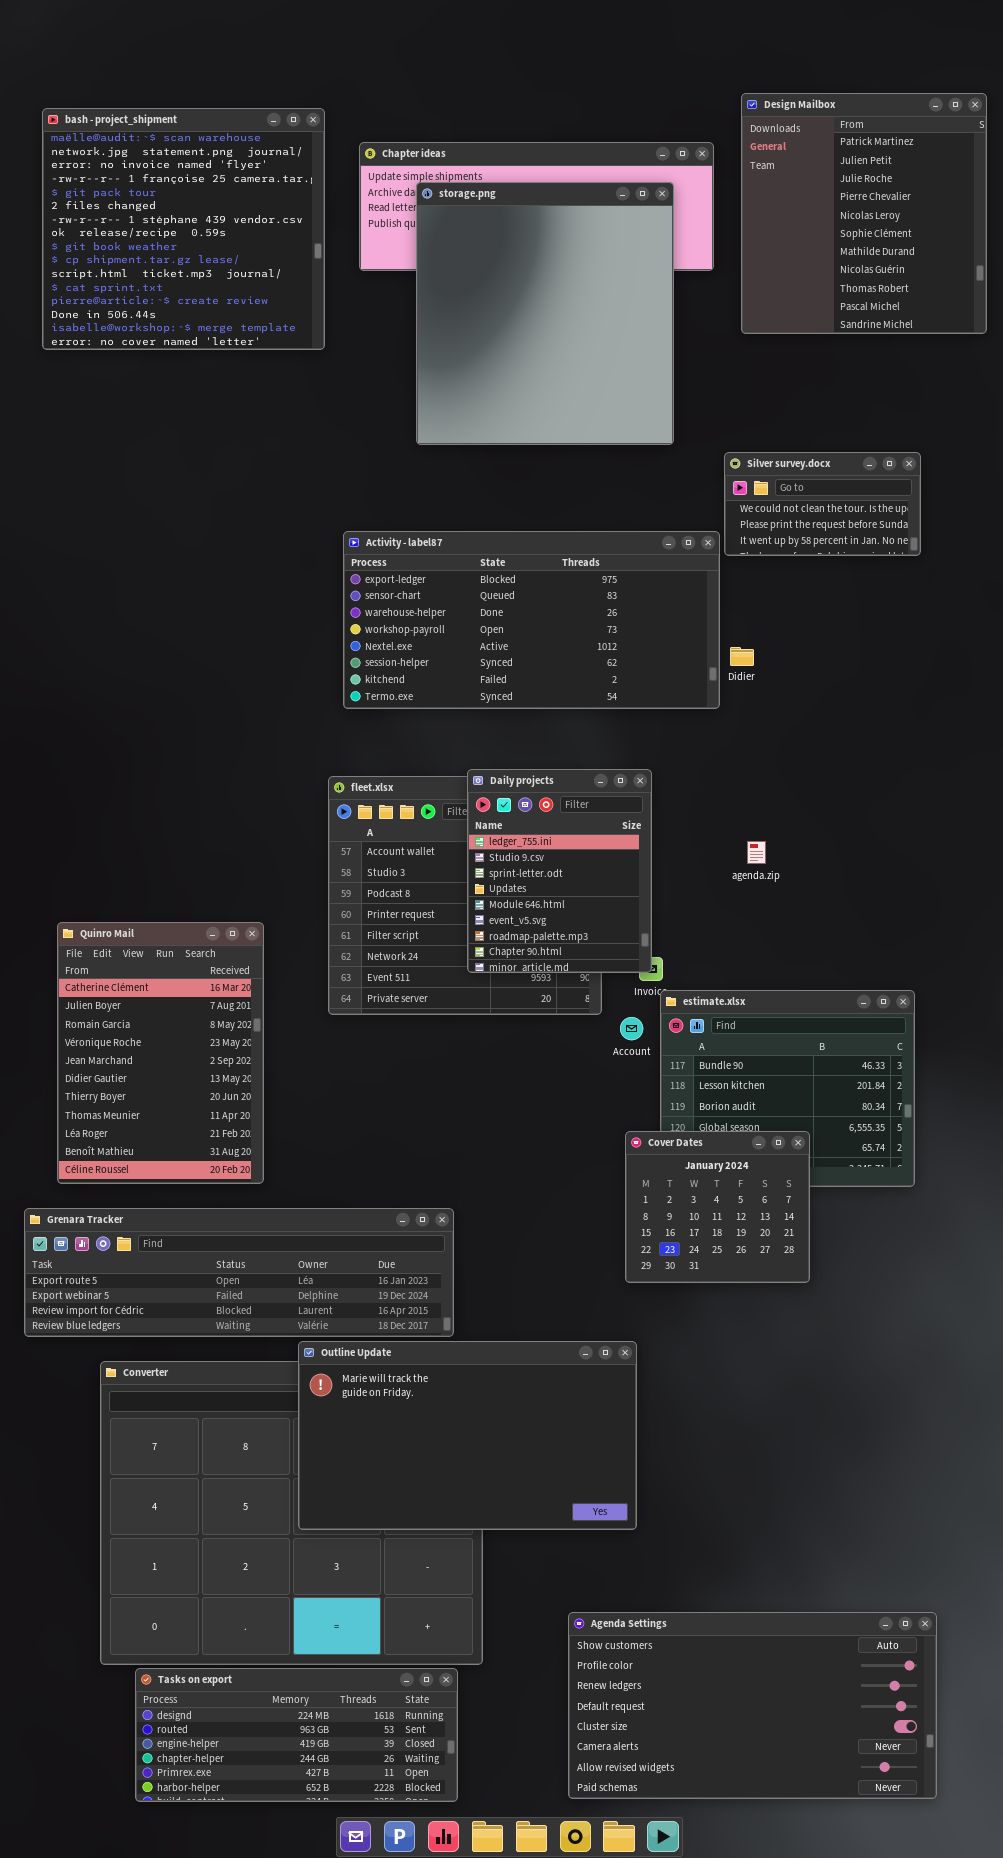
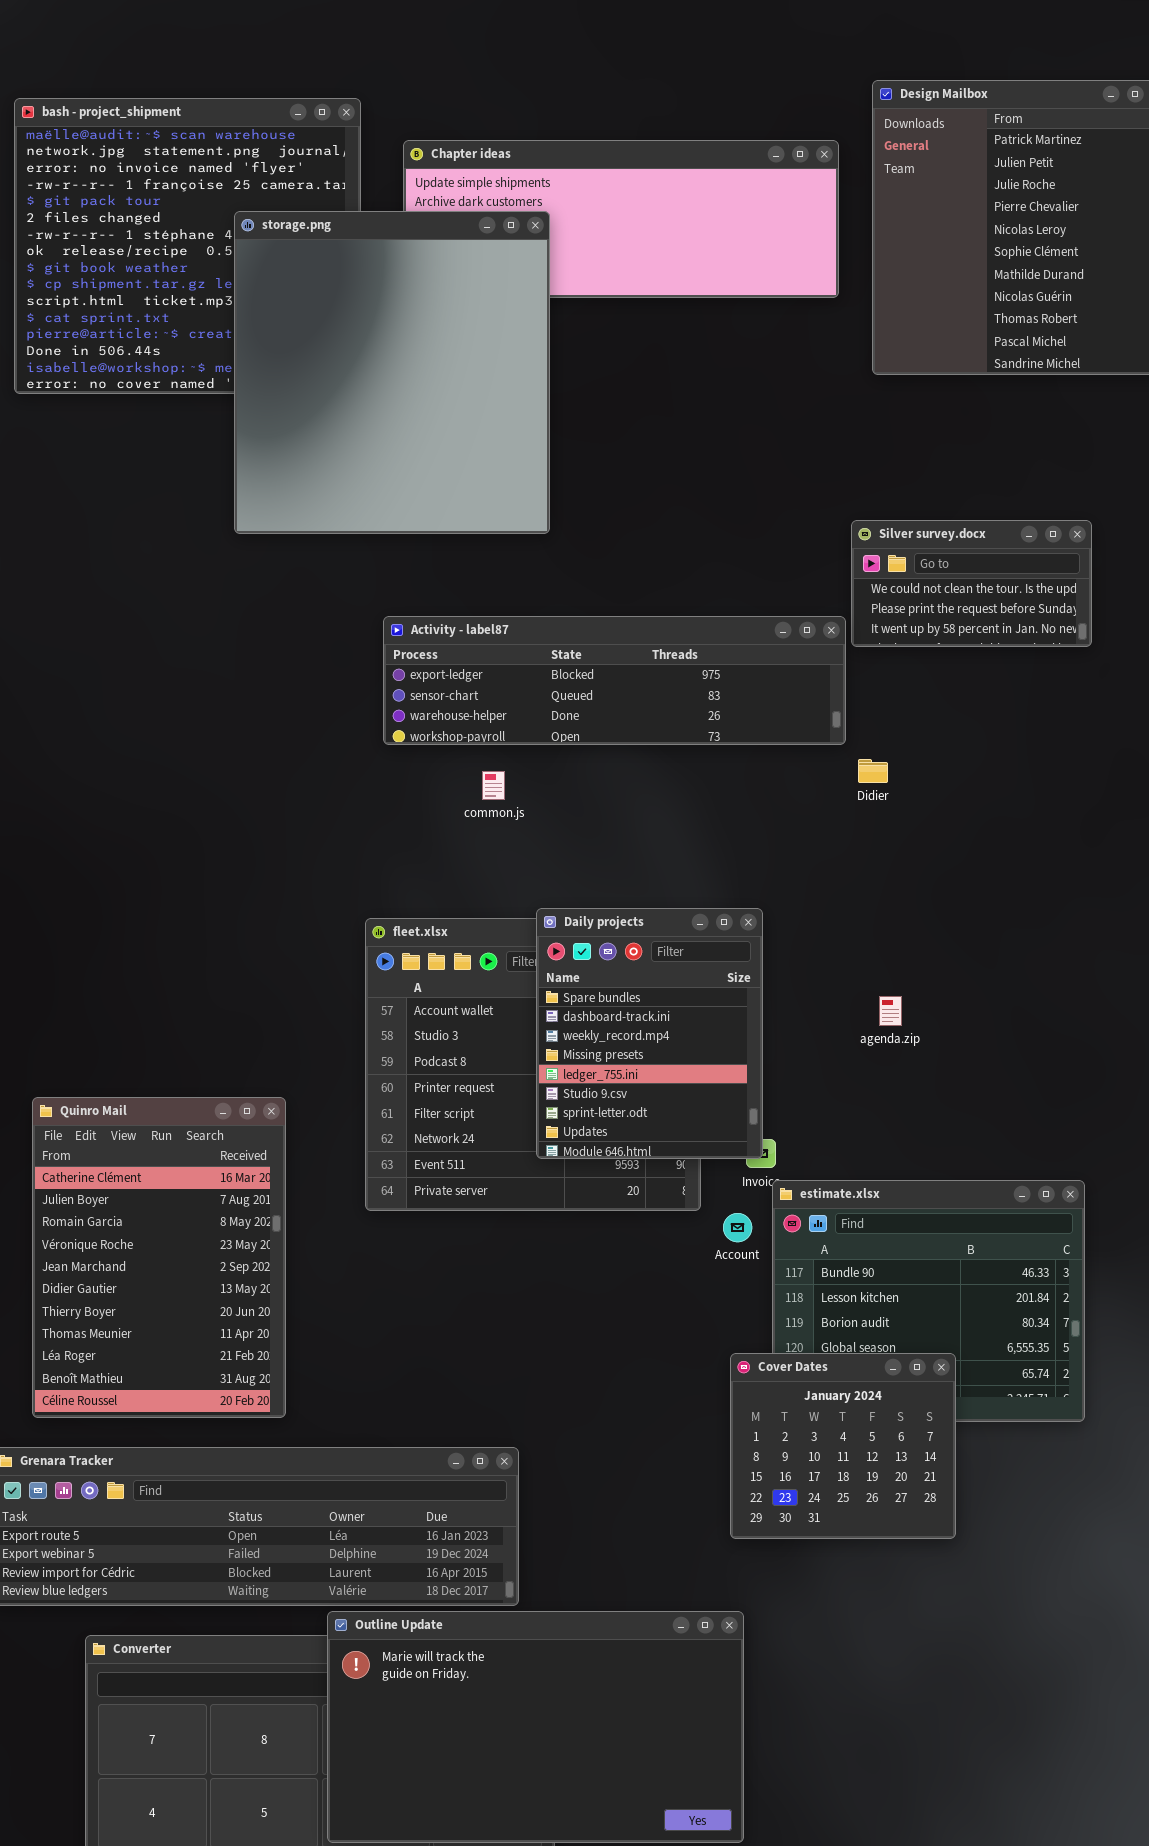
storage.png: [416,182,674,445] -> [234,211,550,534], moved
Activity - label87: [343,531,720,709] -> [383,616,846,745], resized
Daily projects: [467,769,652,973] -> [536,908,763,1159], scrolled up 4 rows

